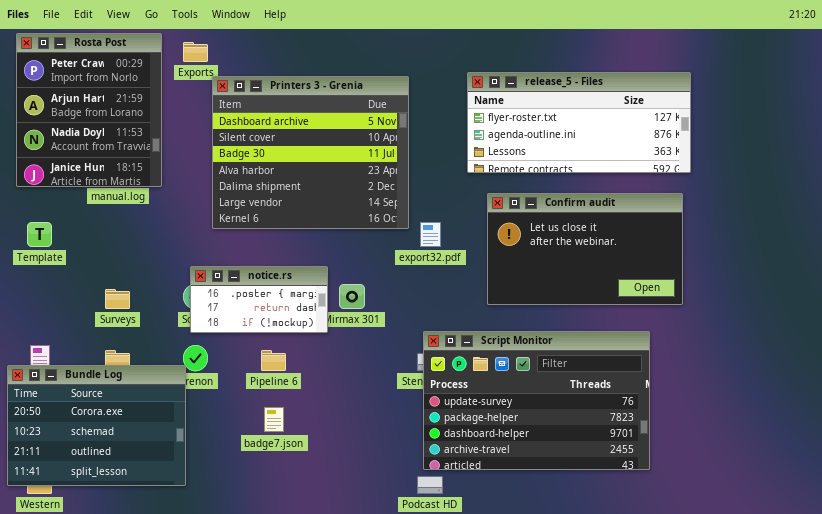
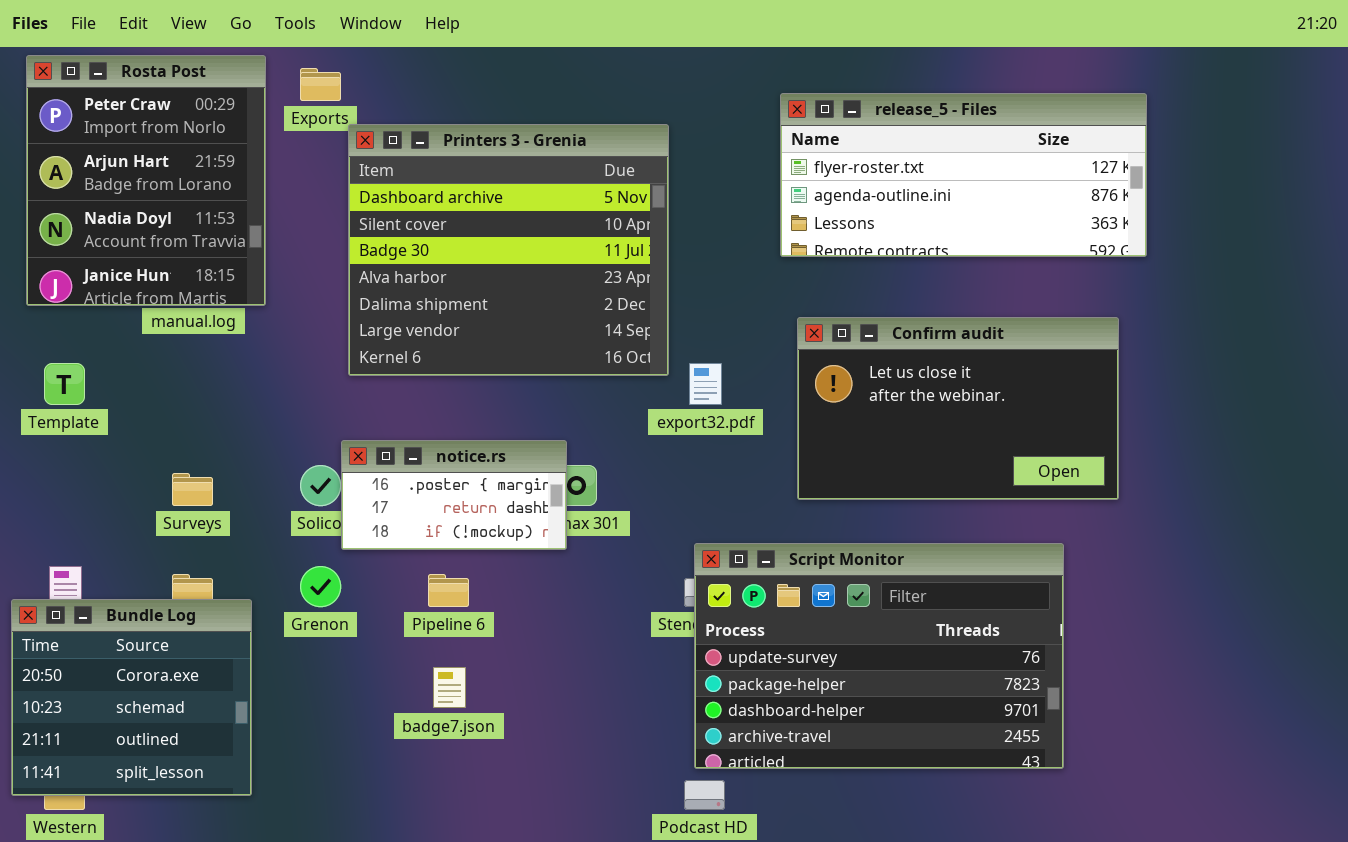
release_5 - Files: [467,72,691,173] -> [780,93,1147,257], moved
notice.rs: [190,266,328,333] -> [341,440,567,550], moved
Bundle Log: [7,365,186,486] -> [11,599,252,796], resized

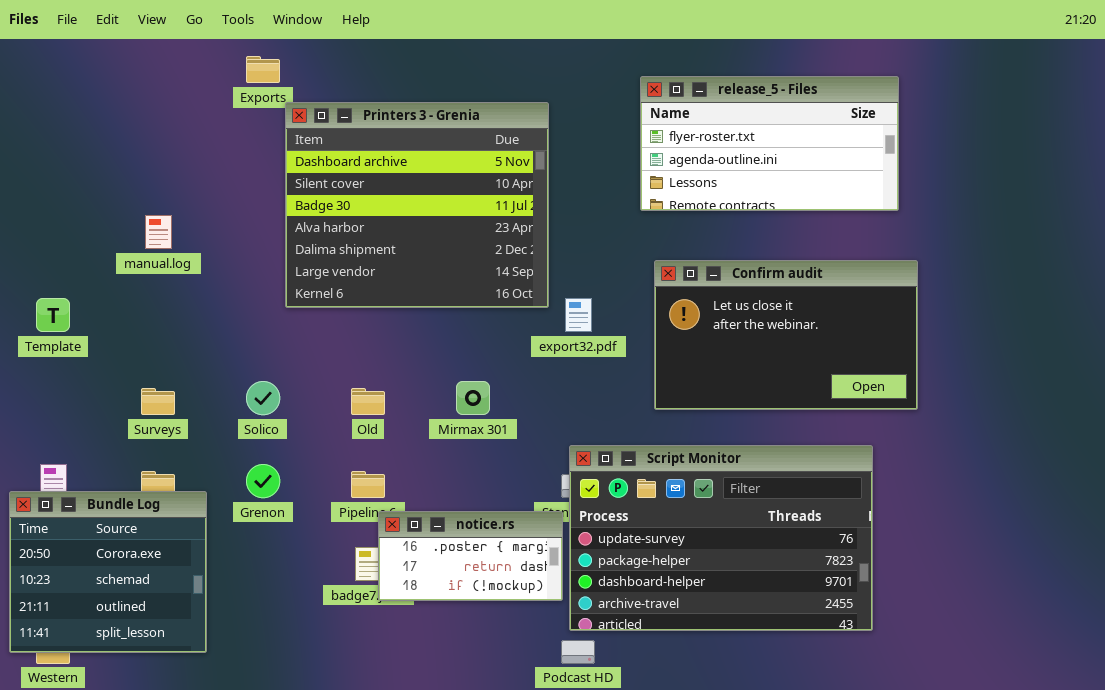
Rosta Post: [26,55,266,306] -> none, closed
release_5 - Files: [780,93,1147,257] -> [640,76,899,211], resized
notice.rs: [341,440,567,550] -> [378,511,563,601], moved

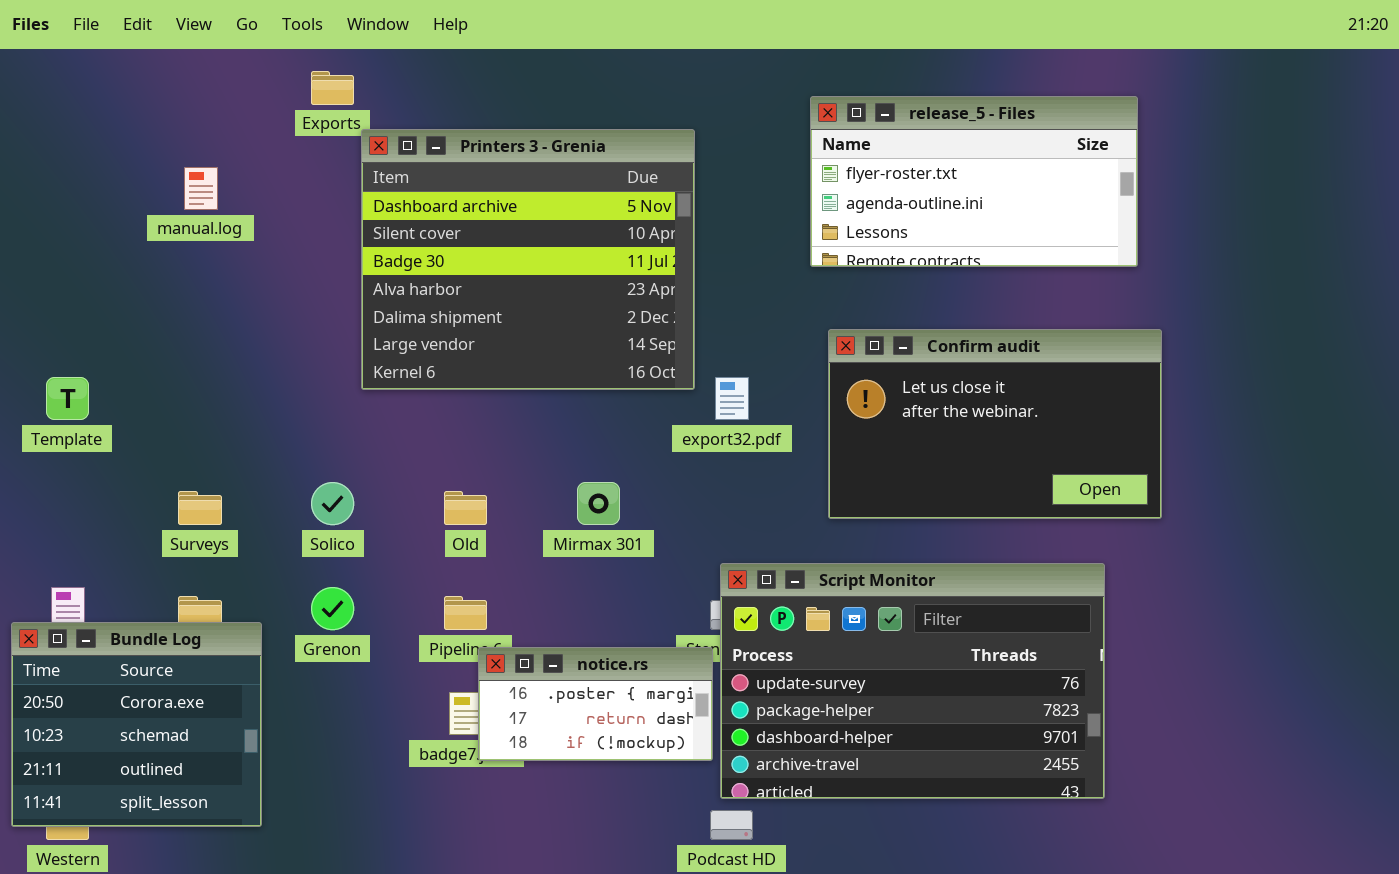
manual.log: [145,215,172,249] -> [184,167,218,210], moved

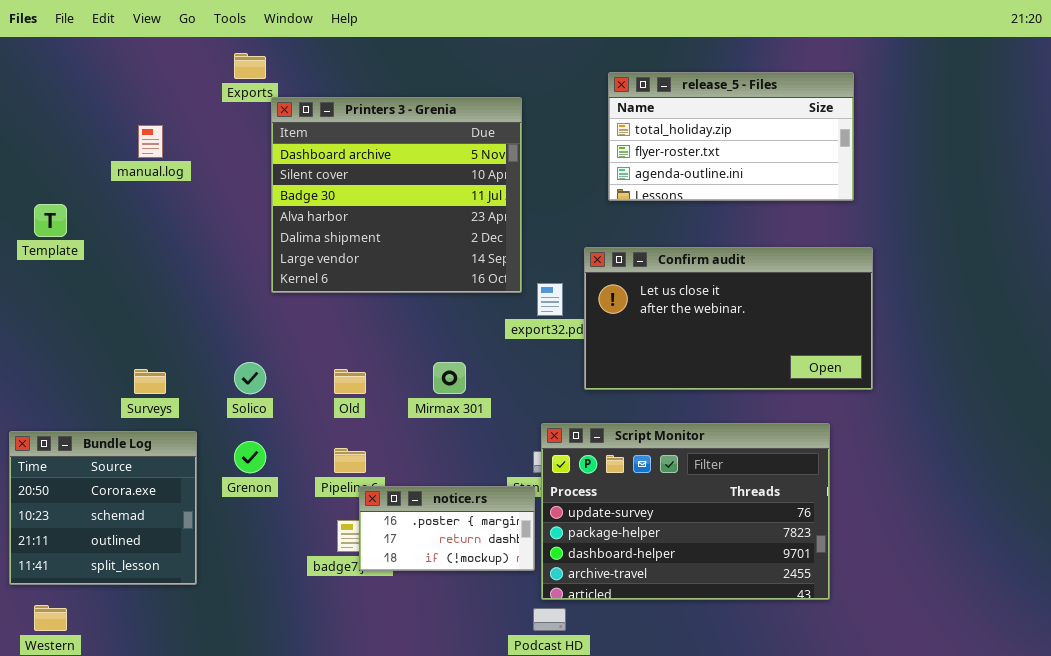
release_5 - Files: [810,96,1138,267] -> [608,72,854,201], scrolled up 1 row
Confirm audit: [828,329,1162,519] -> [584,247,873,390], resized
Template: [46,377,89,420] -> [34,204,67,237], moved
Bundle Log: [11,622,262,827] -> [9,431,197,585], moved

